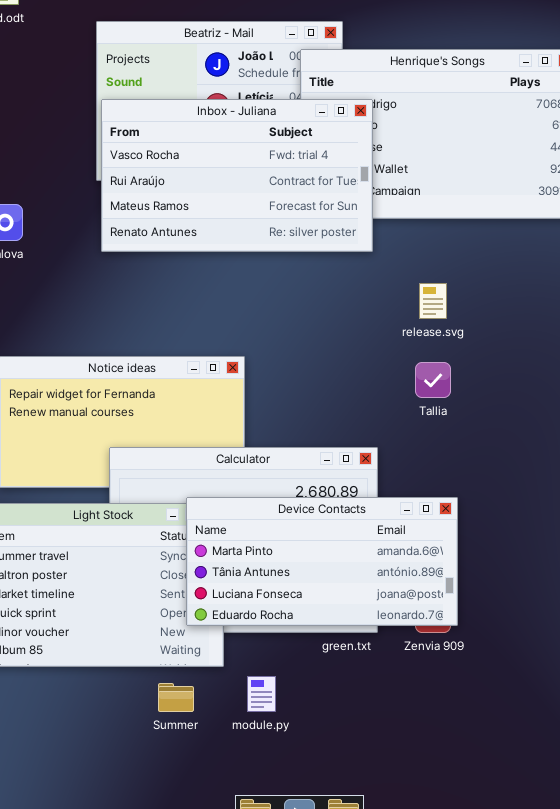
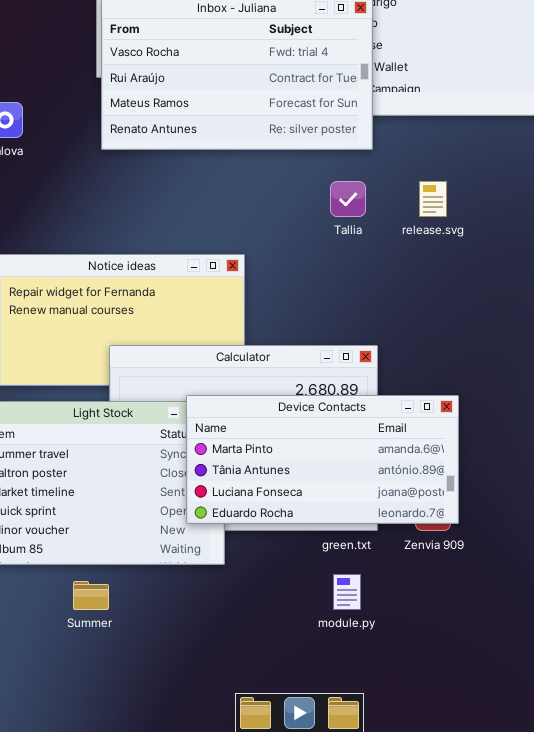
Tallia: [415,362,451,398] -> [330,181,366,217], moved
module.py: [247,676,276,712] -> [333,574,361,610], moved
Summer: [158,683,194,712] -> [73,581,109,610], moved

